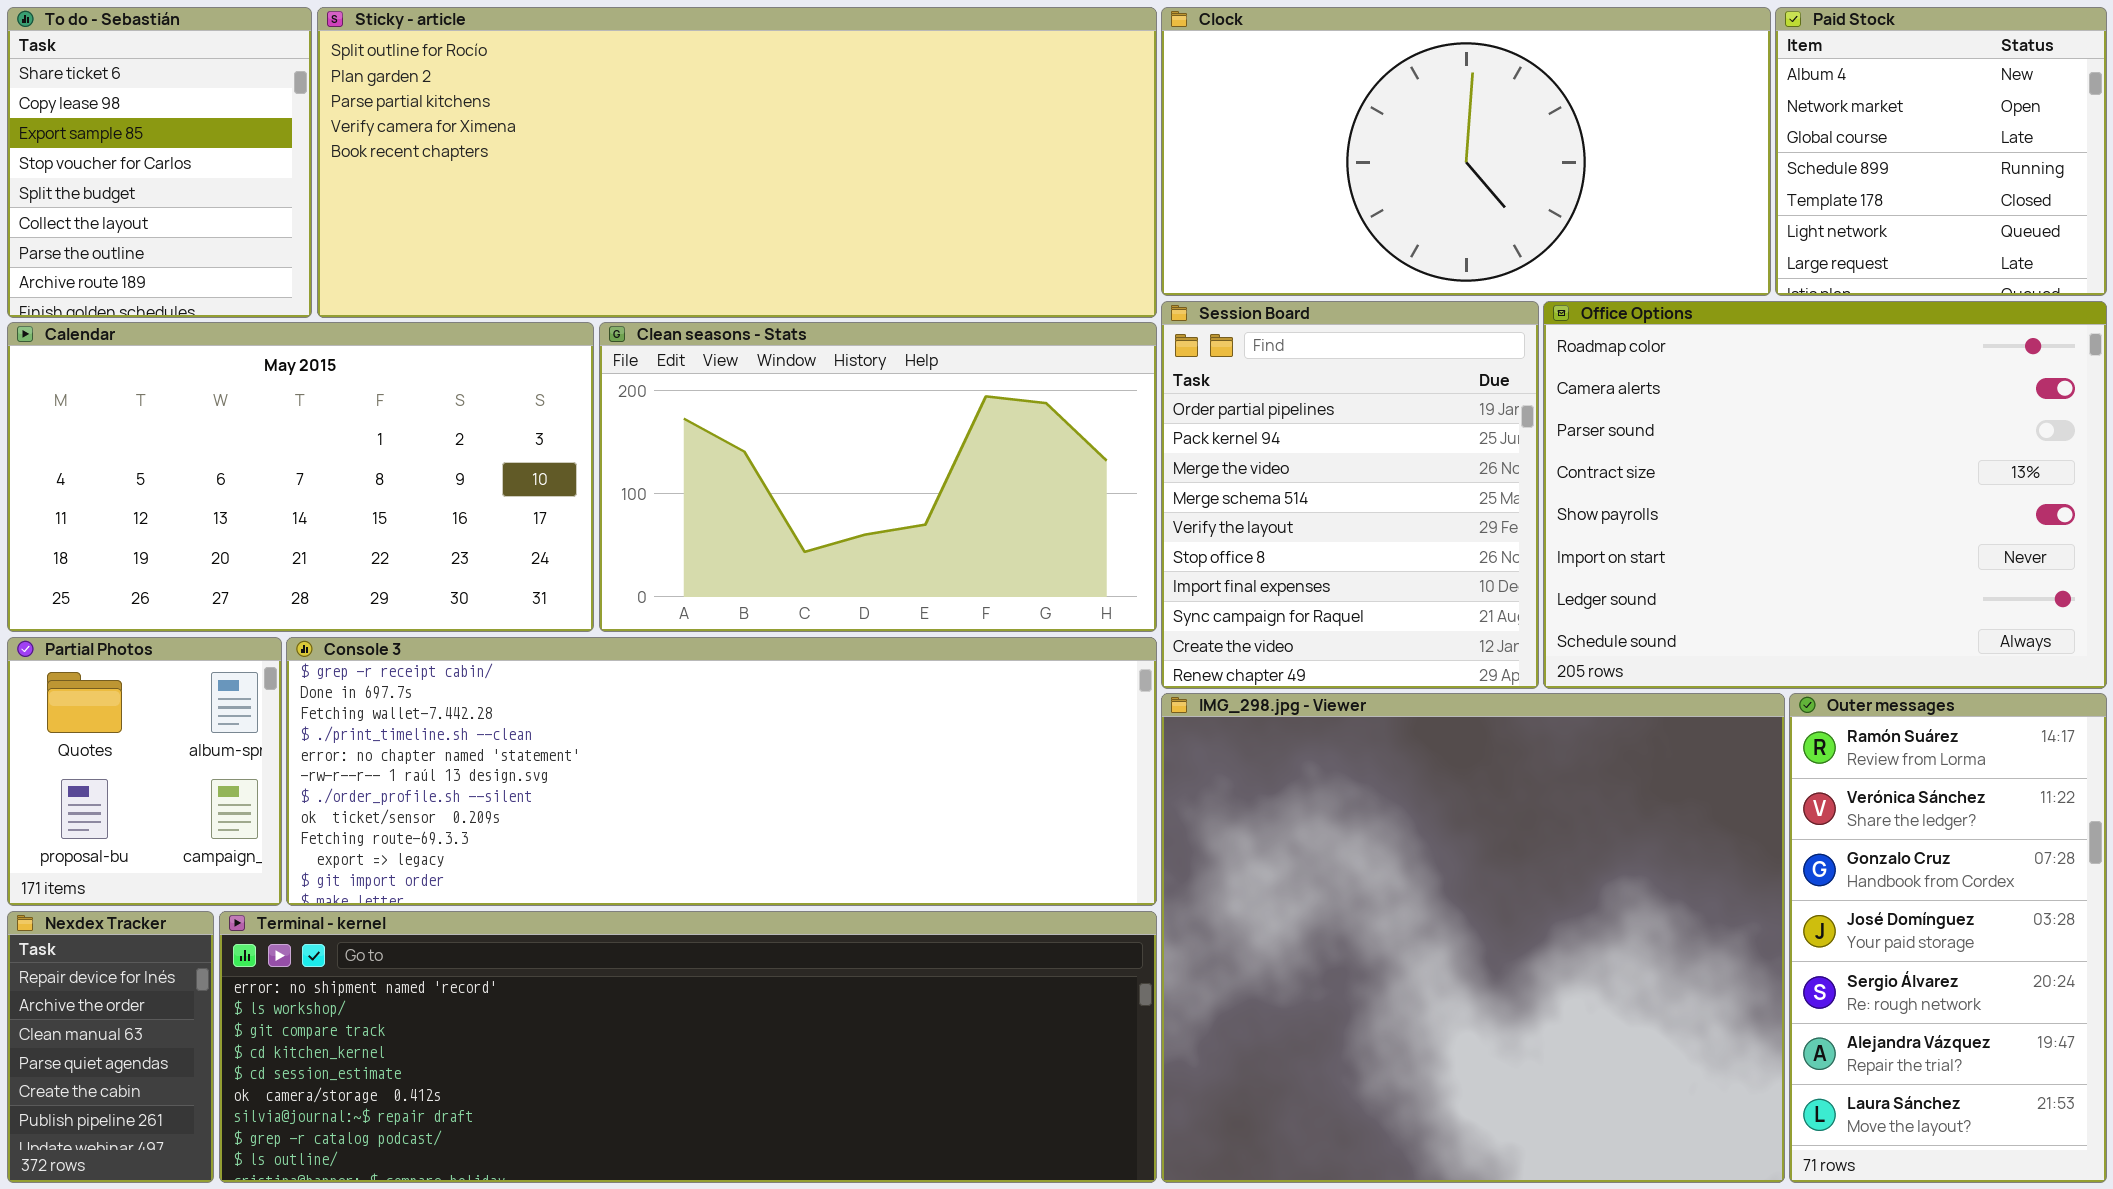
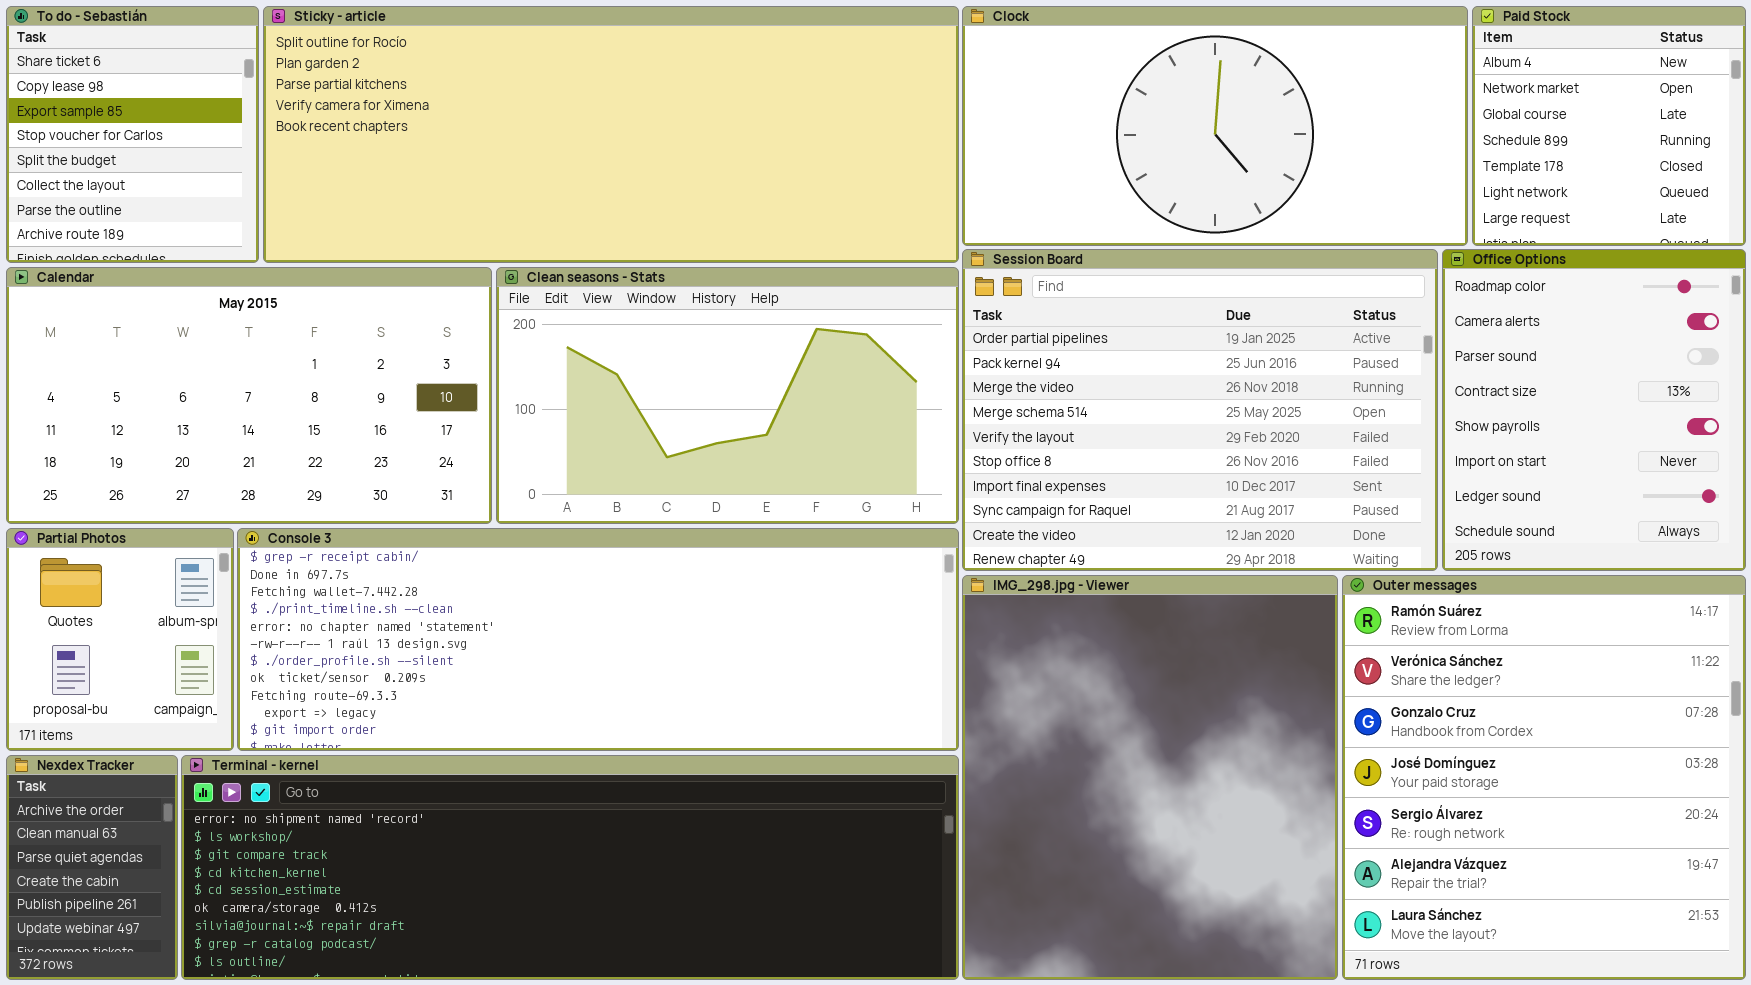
Session Board: [1161,301,1539,689] -> [962,249,1438,571], resized
Office Options: [1543,301,2107,689] -> [1442,249,1746,571], resized
IMG_298.jpg - Viewer: [1161,693,1785,1183] -> [962,575,1338,980], resized
Outer messages: [1789,693,2107,1183] -> [1342,575,1746,980], resized
Nexdex Tracker: [7,911,214,1183] -> [6,755,178,980], scrolled down 1 row

